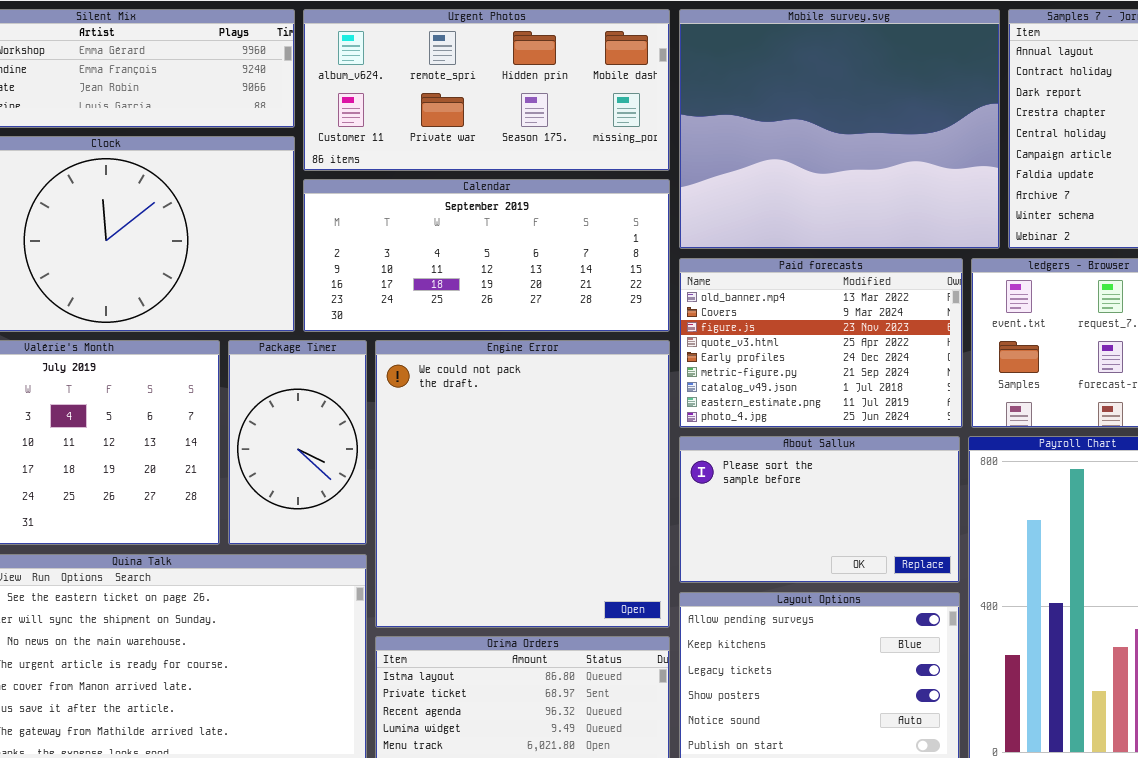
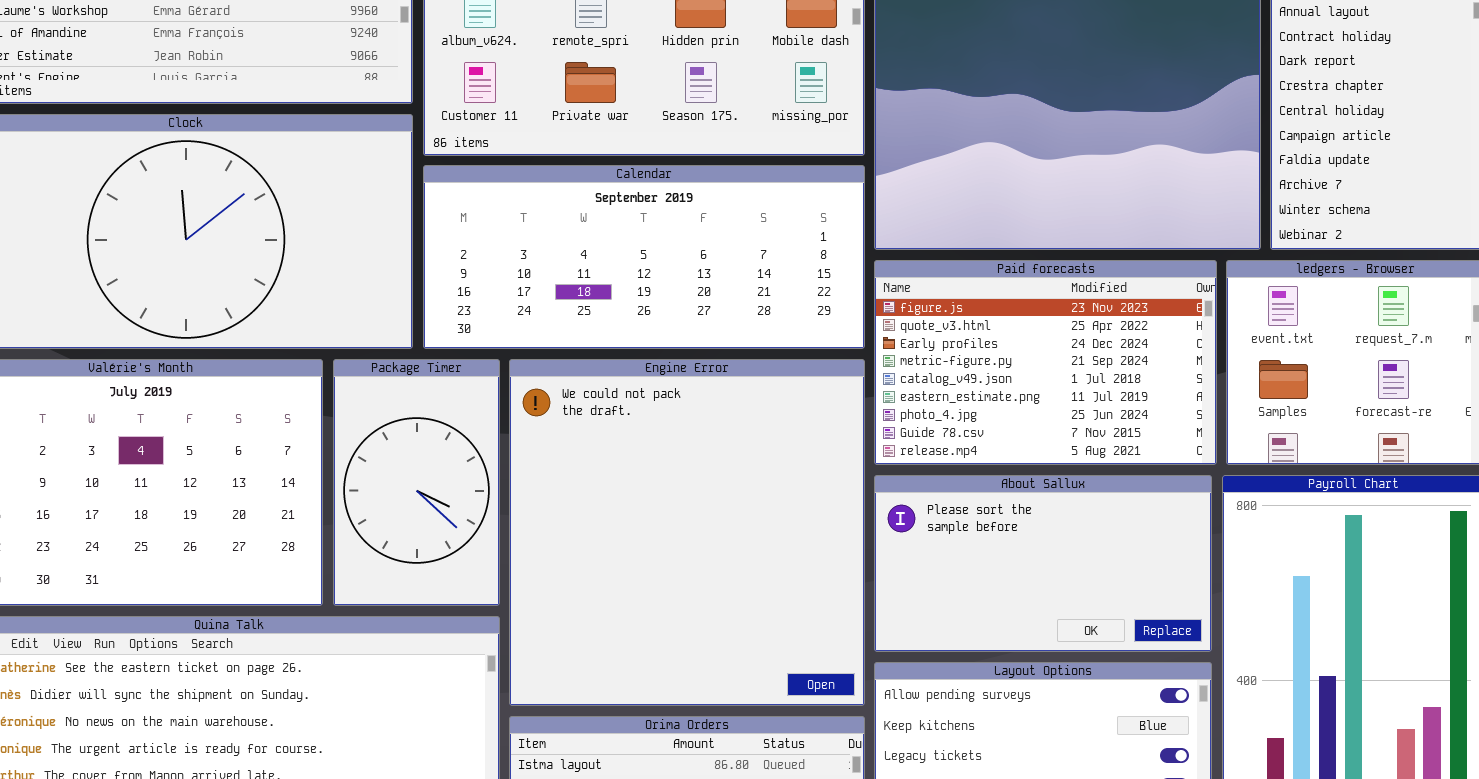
Paid forecasts: [679,258,963,428] -> [874,260,1217,465], scrolled down 2 rows

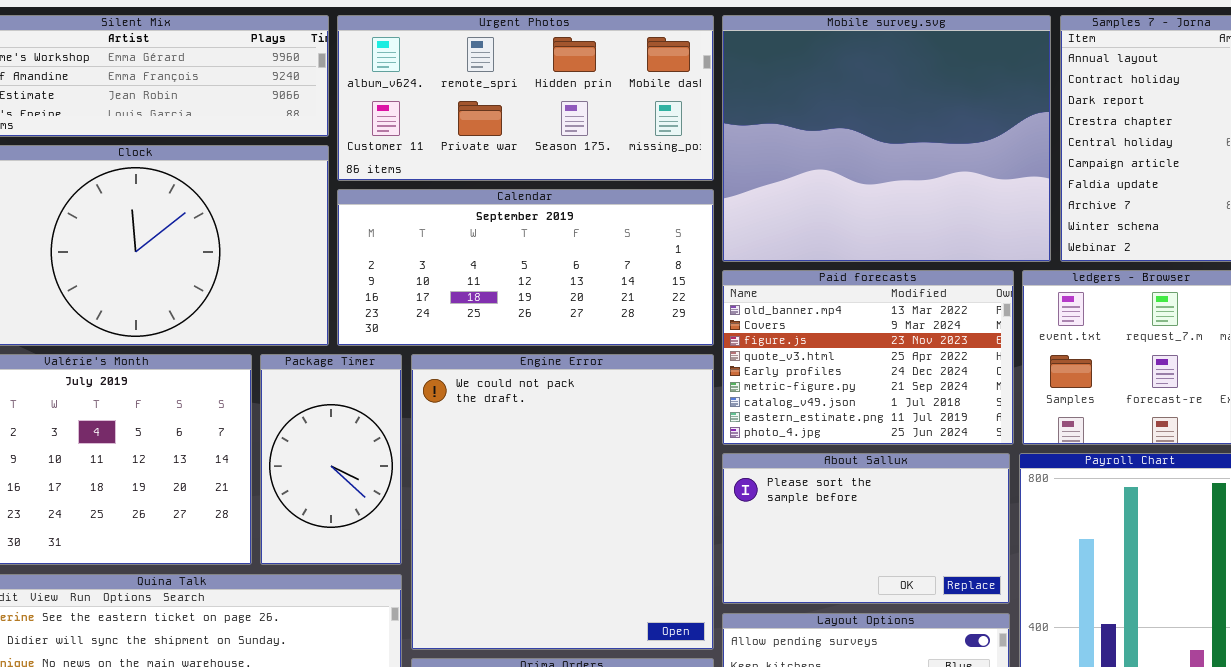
Paid forecasts: [874,260,1217,465] -> [722,270,1014,445], scrolled up 2 rows

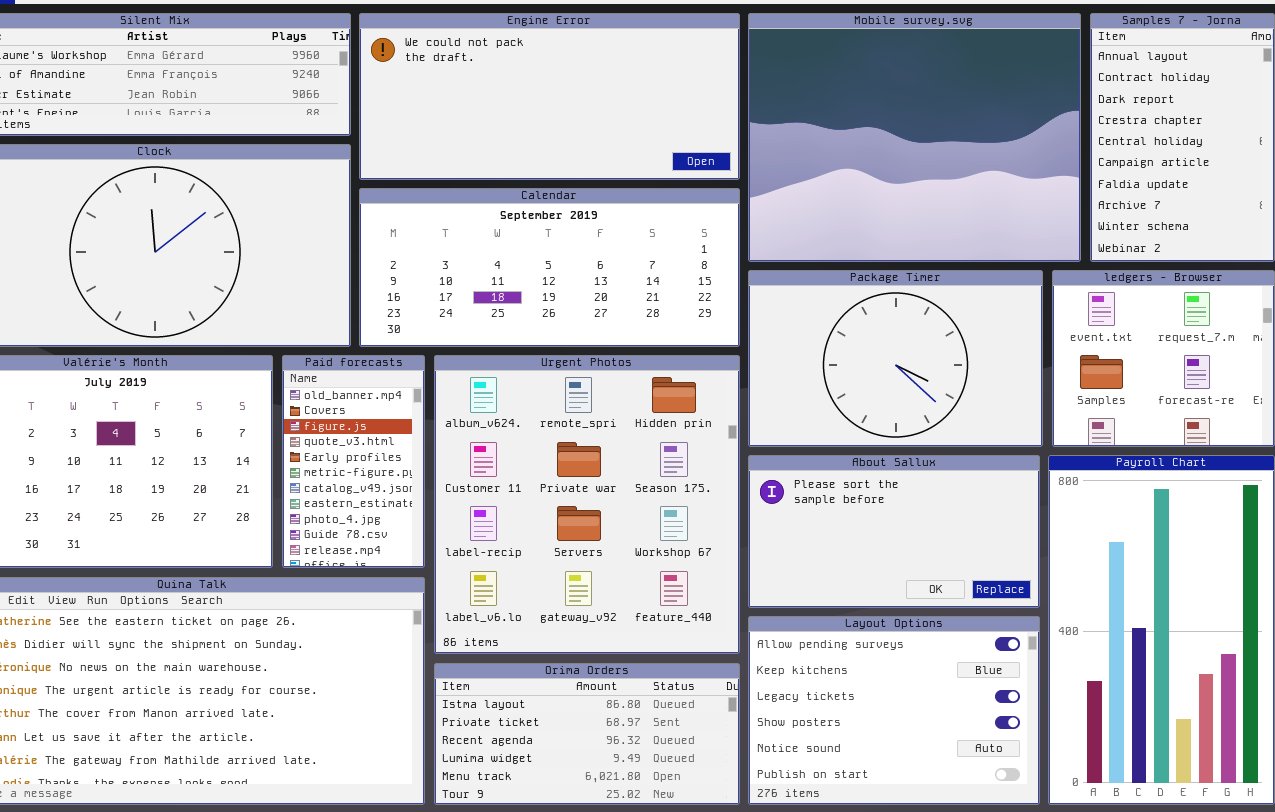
Urgent Photos: [337,15,714,181] -> [434,355,740,654], moved, resized
Paid forecasts: [722,270,1014,445] -> [282,355,425,568], moved, resized
Package Timer: [260,354,402,565] -> [748,270,1043,447], moved, resized
Engine Error: [411,354,714,650] -> [359,13,740,180], moved, resized

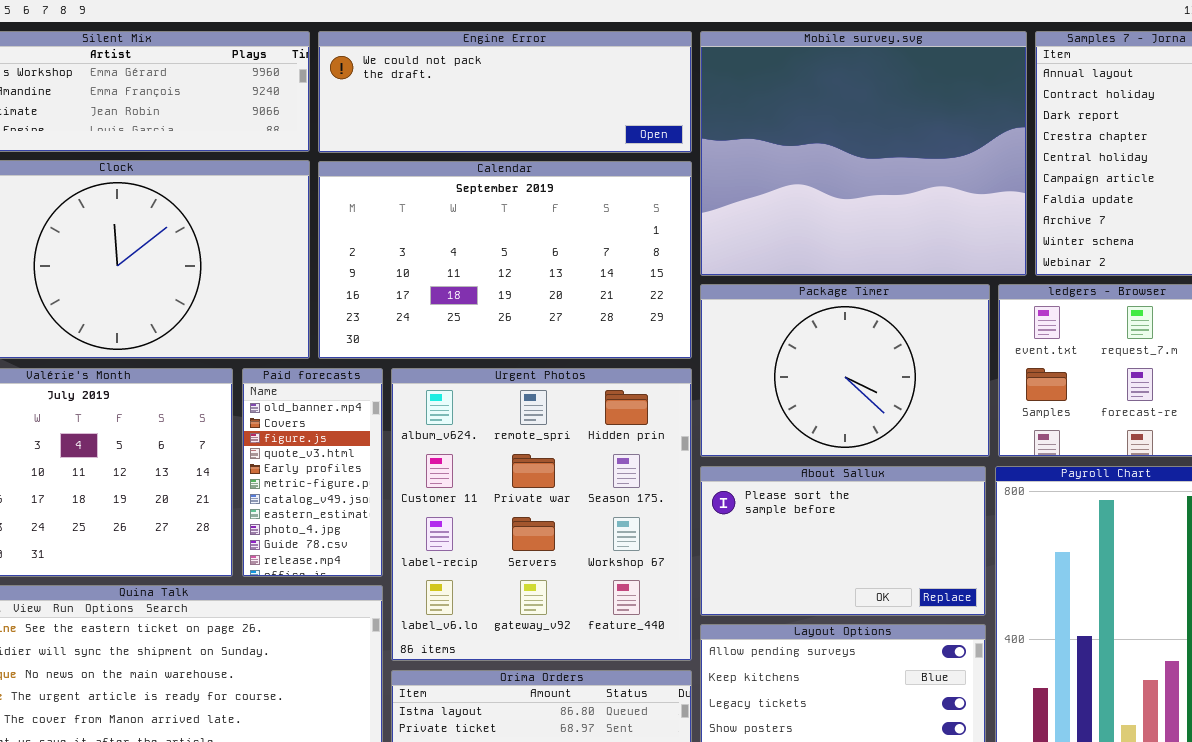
Engine Error: [359,13,740,180] -> [318,31,692,153], resized
Calendar: [359,188,740,347] -> [318,161,692,359], resized

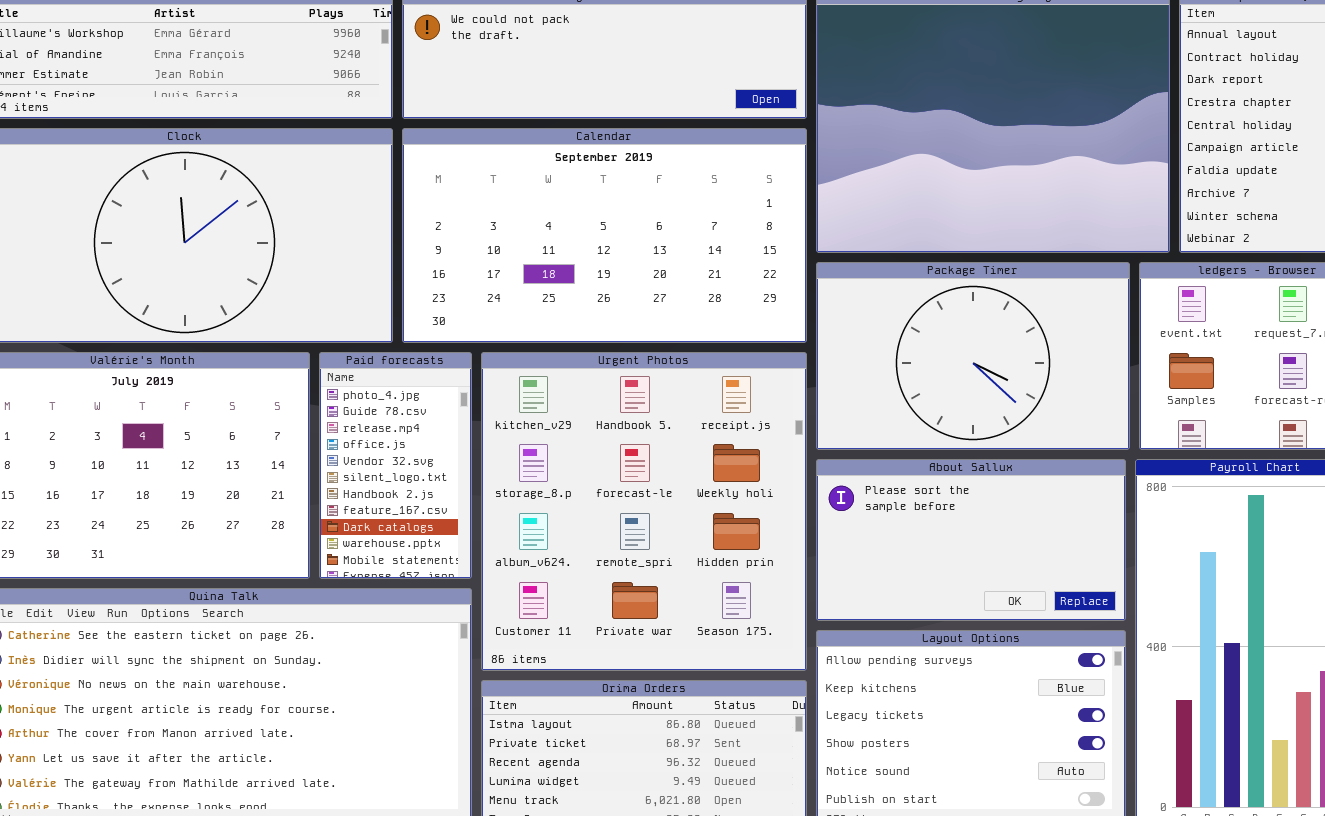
Paid forecasts: [242,368,383,577] -> [319,352,472,579], scrolled down 8 rows
Urgent Photos: [391,368,692,661] -> [481,352,807,671], scrolled up 2 rows

